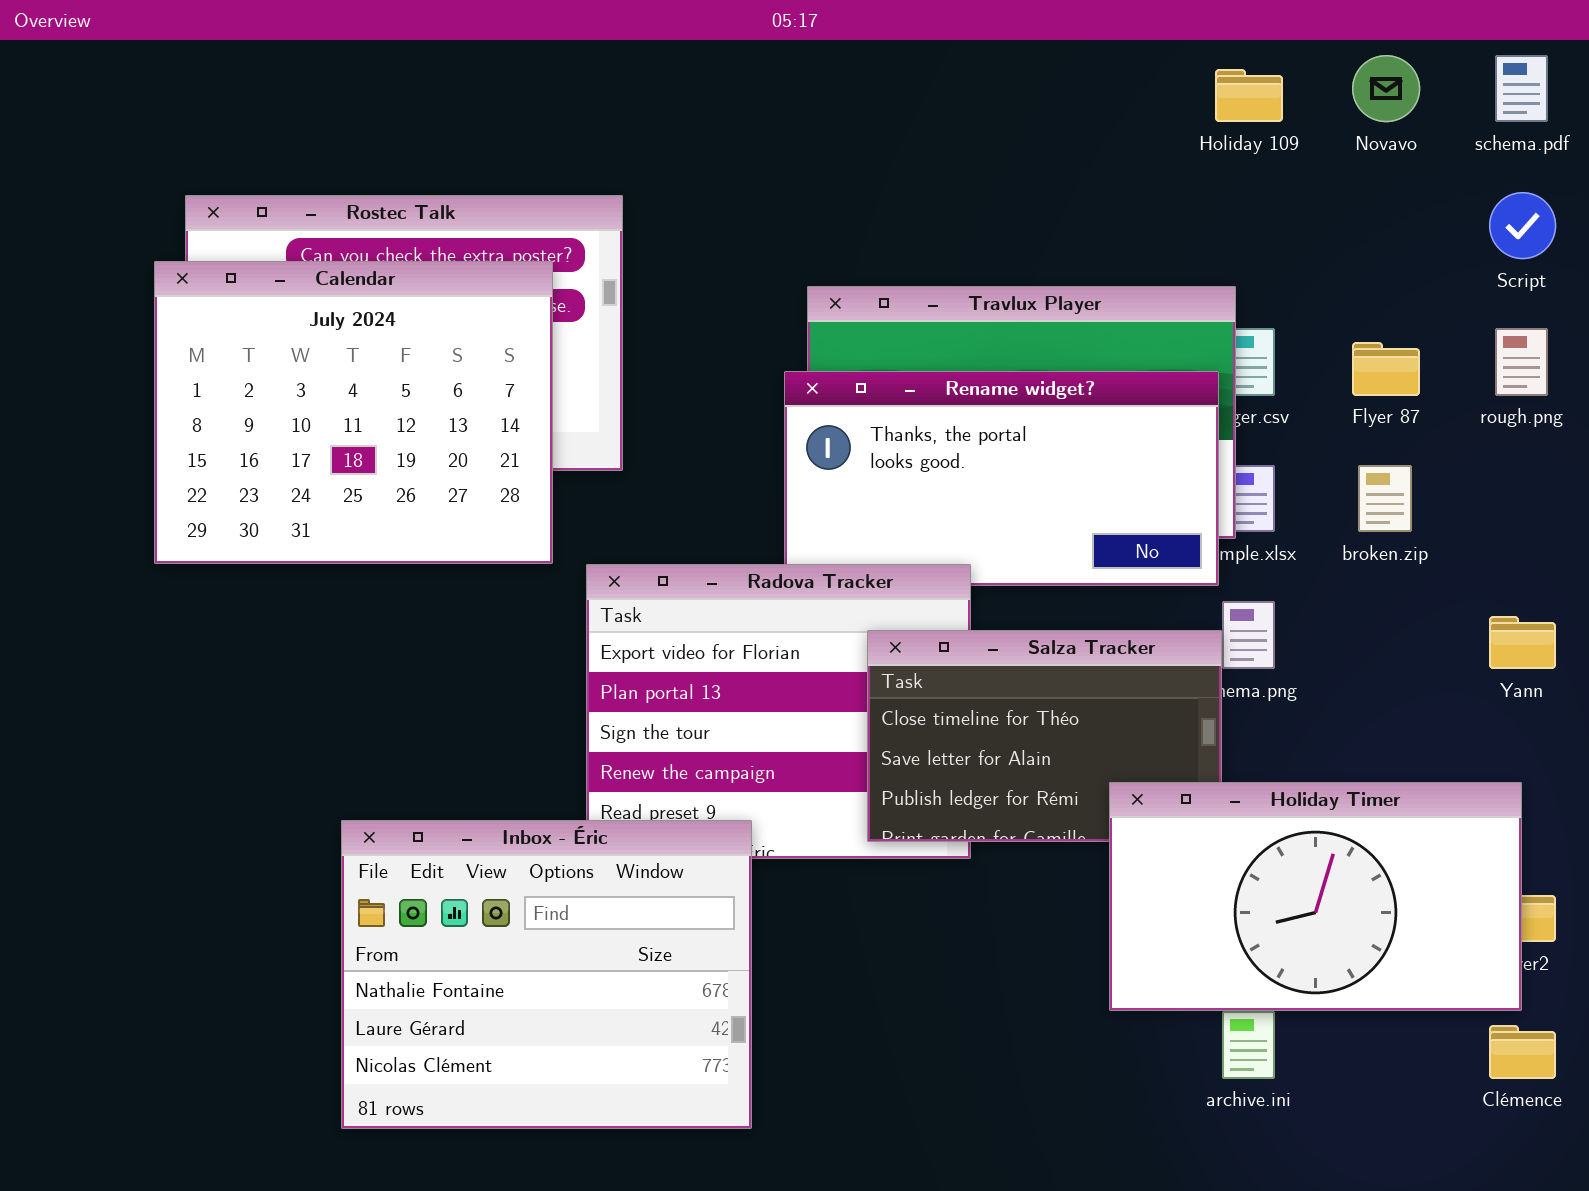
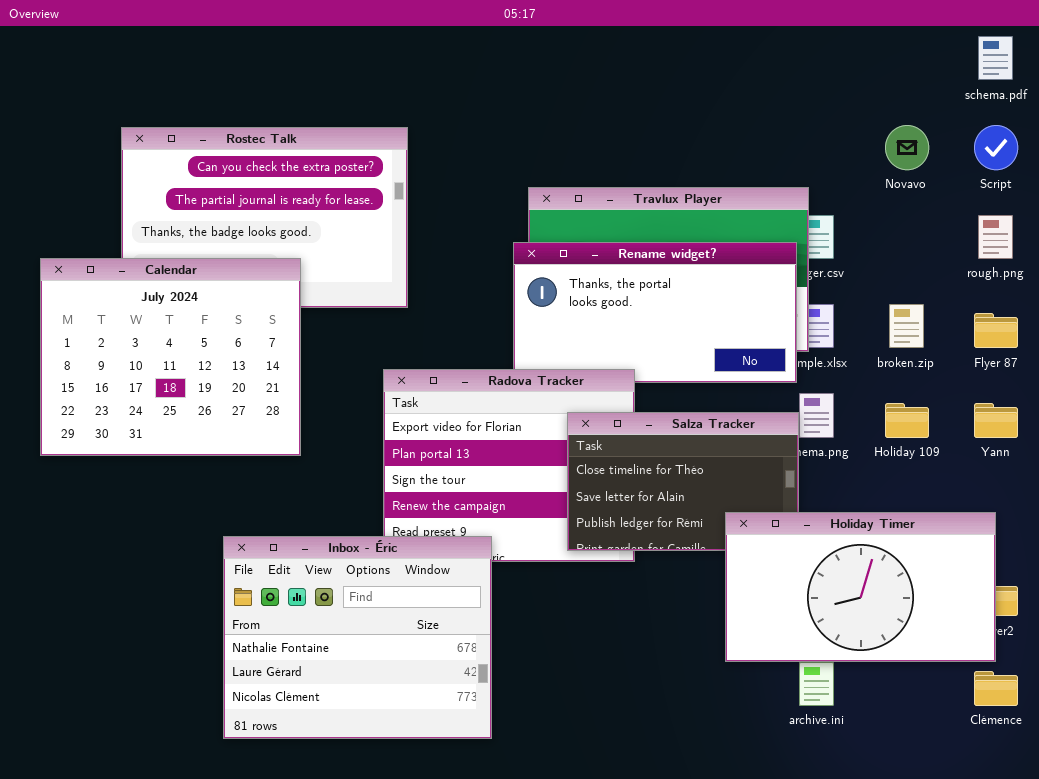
Novavo: [1352,55,1420,122] -> [885,125,929,170], moved
Holiday 109: [1215,69,1283,122] -> [885,403,929,438], moved
Calendar: [154,261,553,564] -> [40,258,301,456], moved
Flyer 87: [1352,342,1420,396] -> [974,313,1018,348], moved

